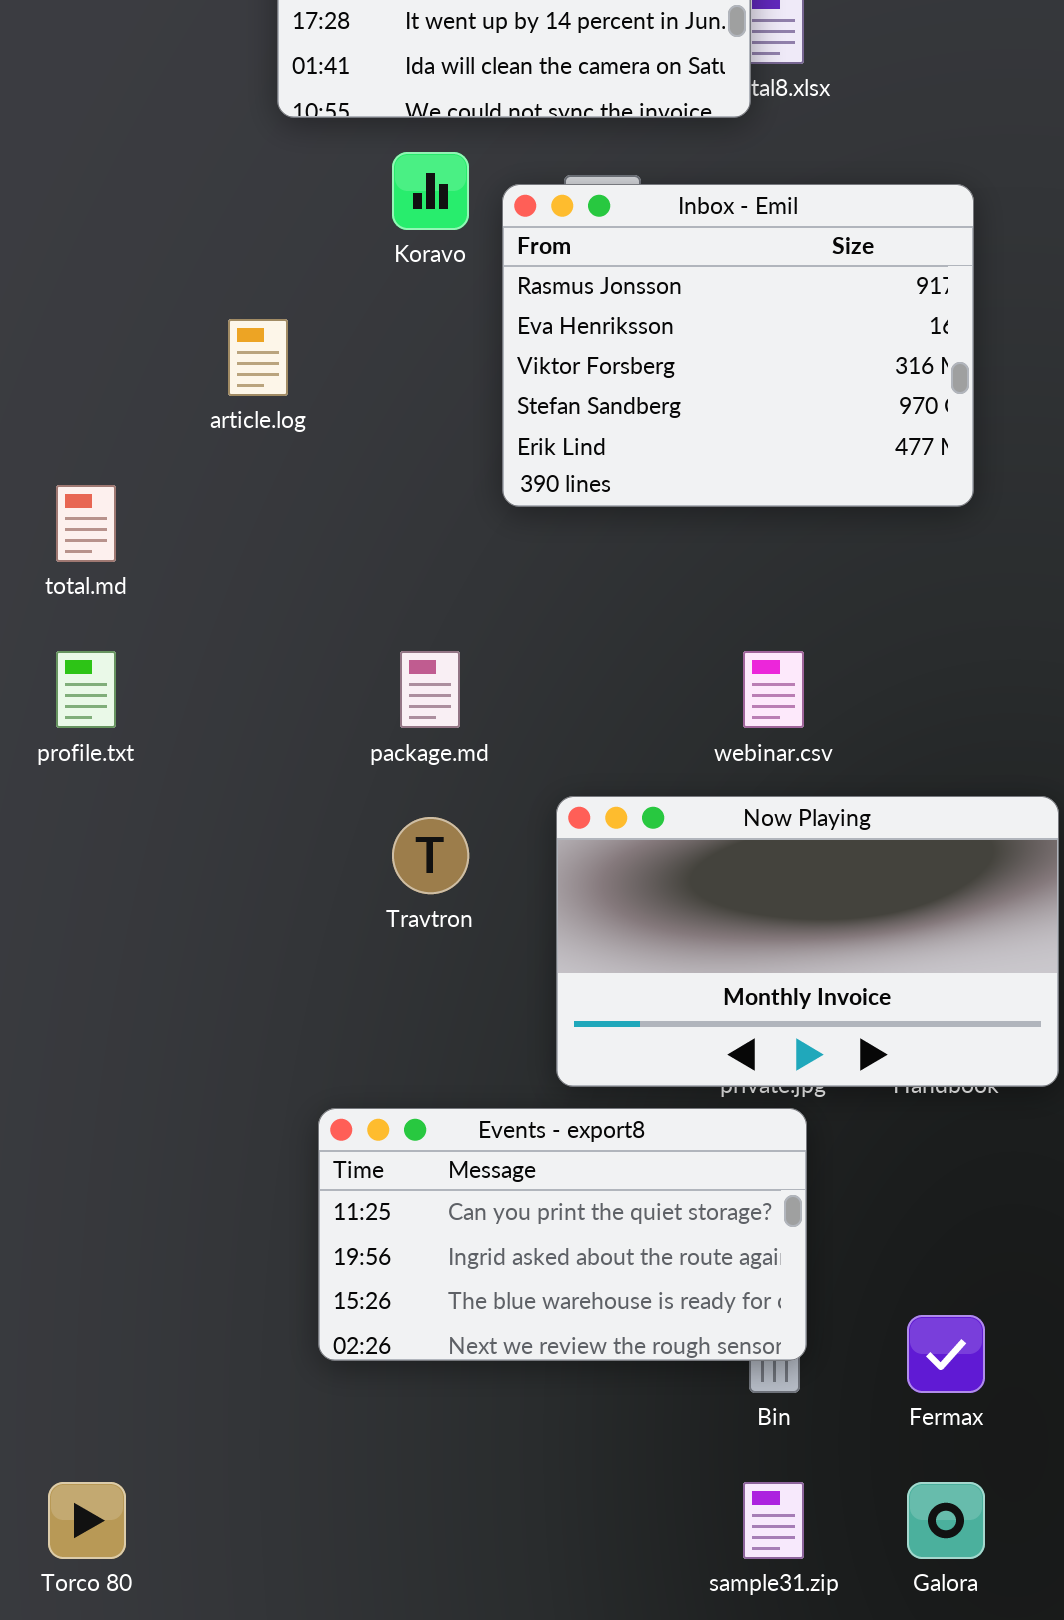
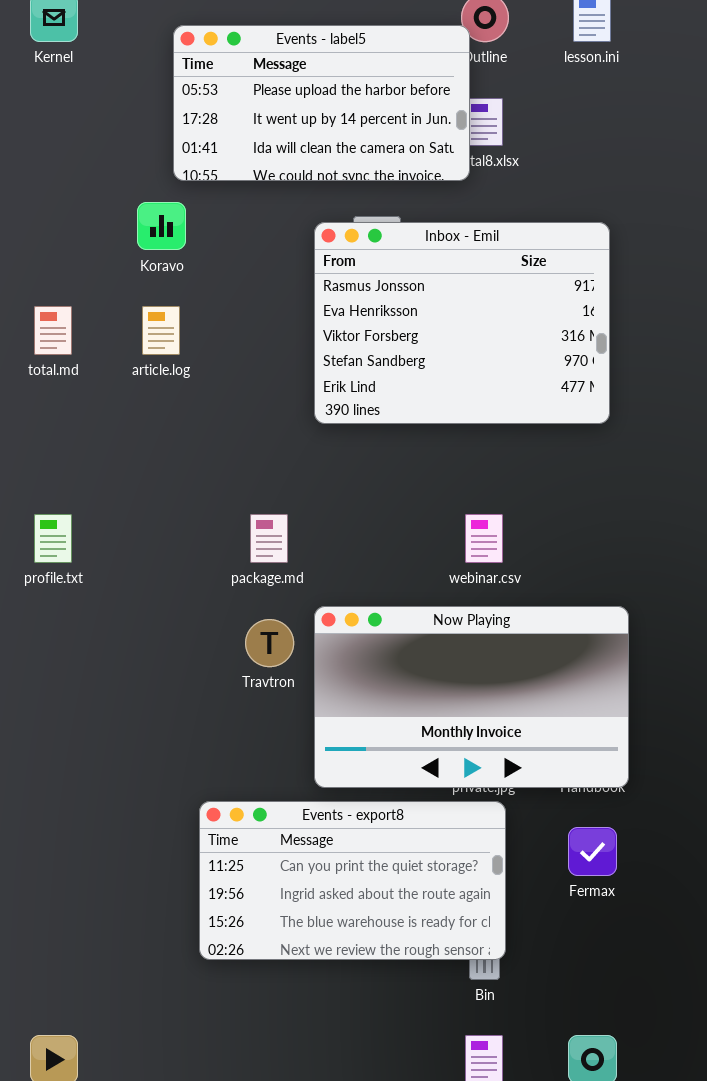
Koravo: [392,152,469,230] -> [137,202,186,250], moved
total.md: [56,485,116,562] -> [34,306,72,355], moved
Now Playing: [556,796,1059,1087] -> [314,606,629,788], moved
Fermax: [907,1315,985,1393] -> [568,827,617,876], moved

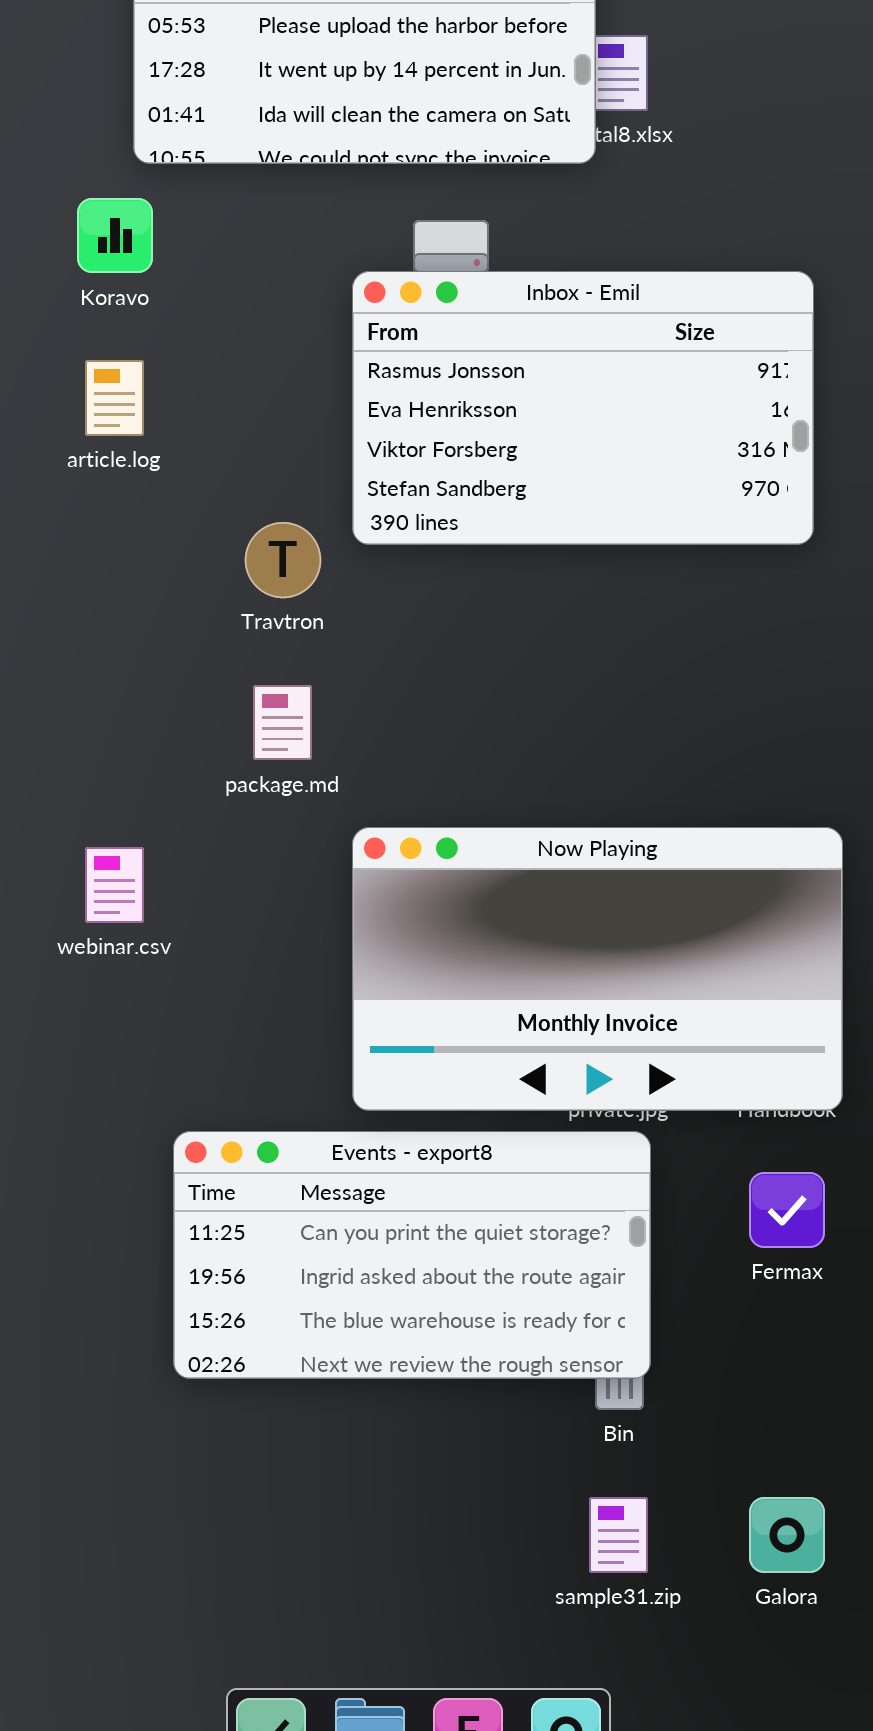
Inbox - Emil: [314,222,610,424] -> [352,271,814,545], resized
webinar.csv: [465,514,503,563] -> [85,847,144,923], moved
Travtron: [245,619,294,667] -> [245,522,321,598], moved

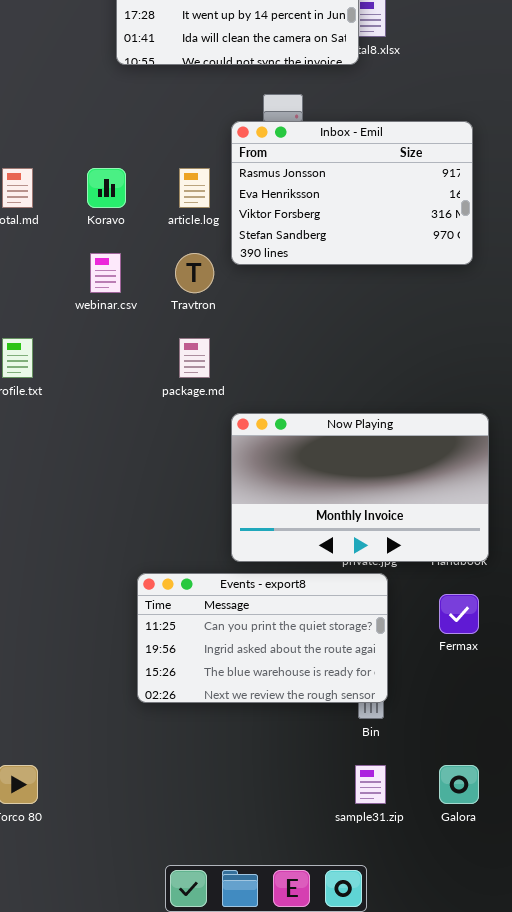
Koravo: [77,198,153,273] -> [87,168,126,208], moved
article.log: [85,360,144,436] -> [179,168,210,208], moved
webinar.csv: [85,847,144,923] -> [90,253,121,293], moved

